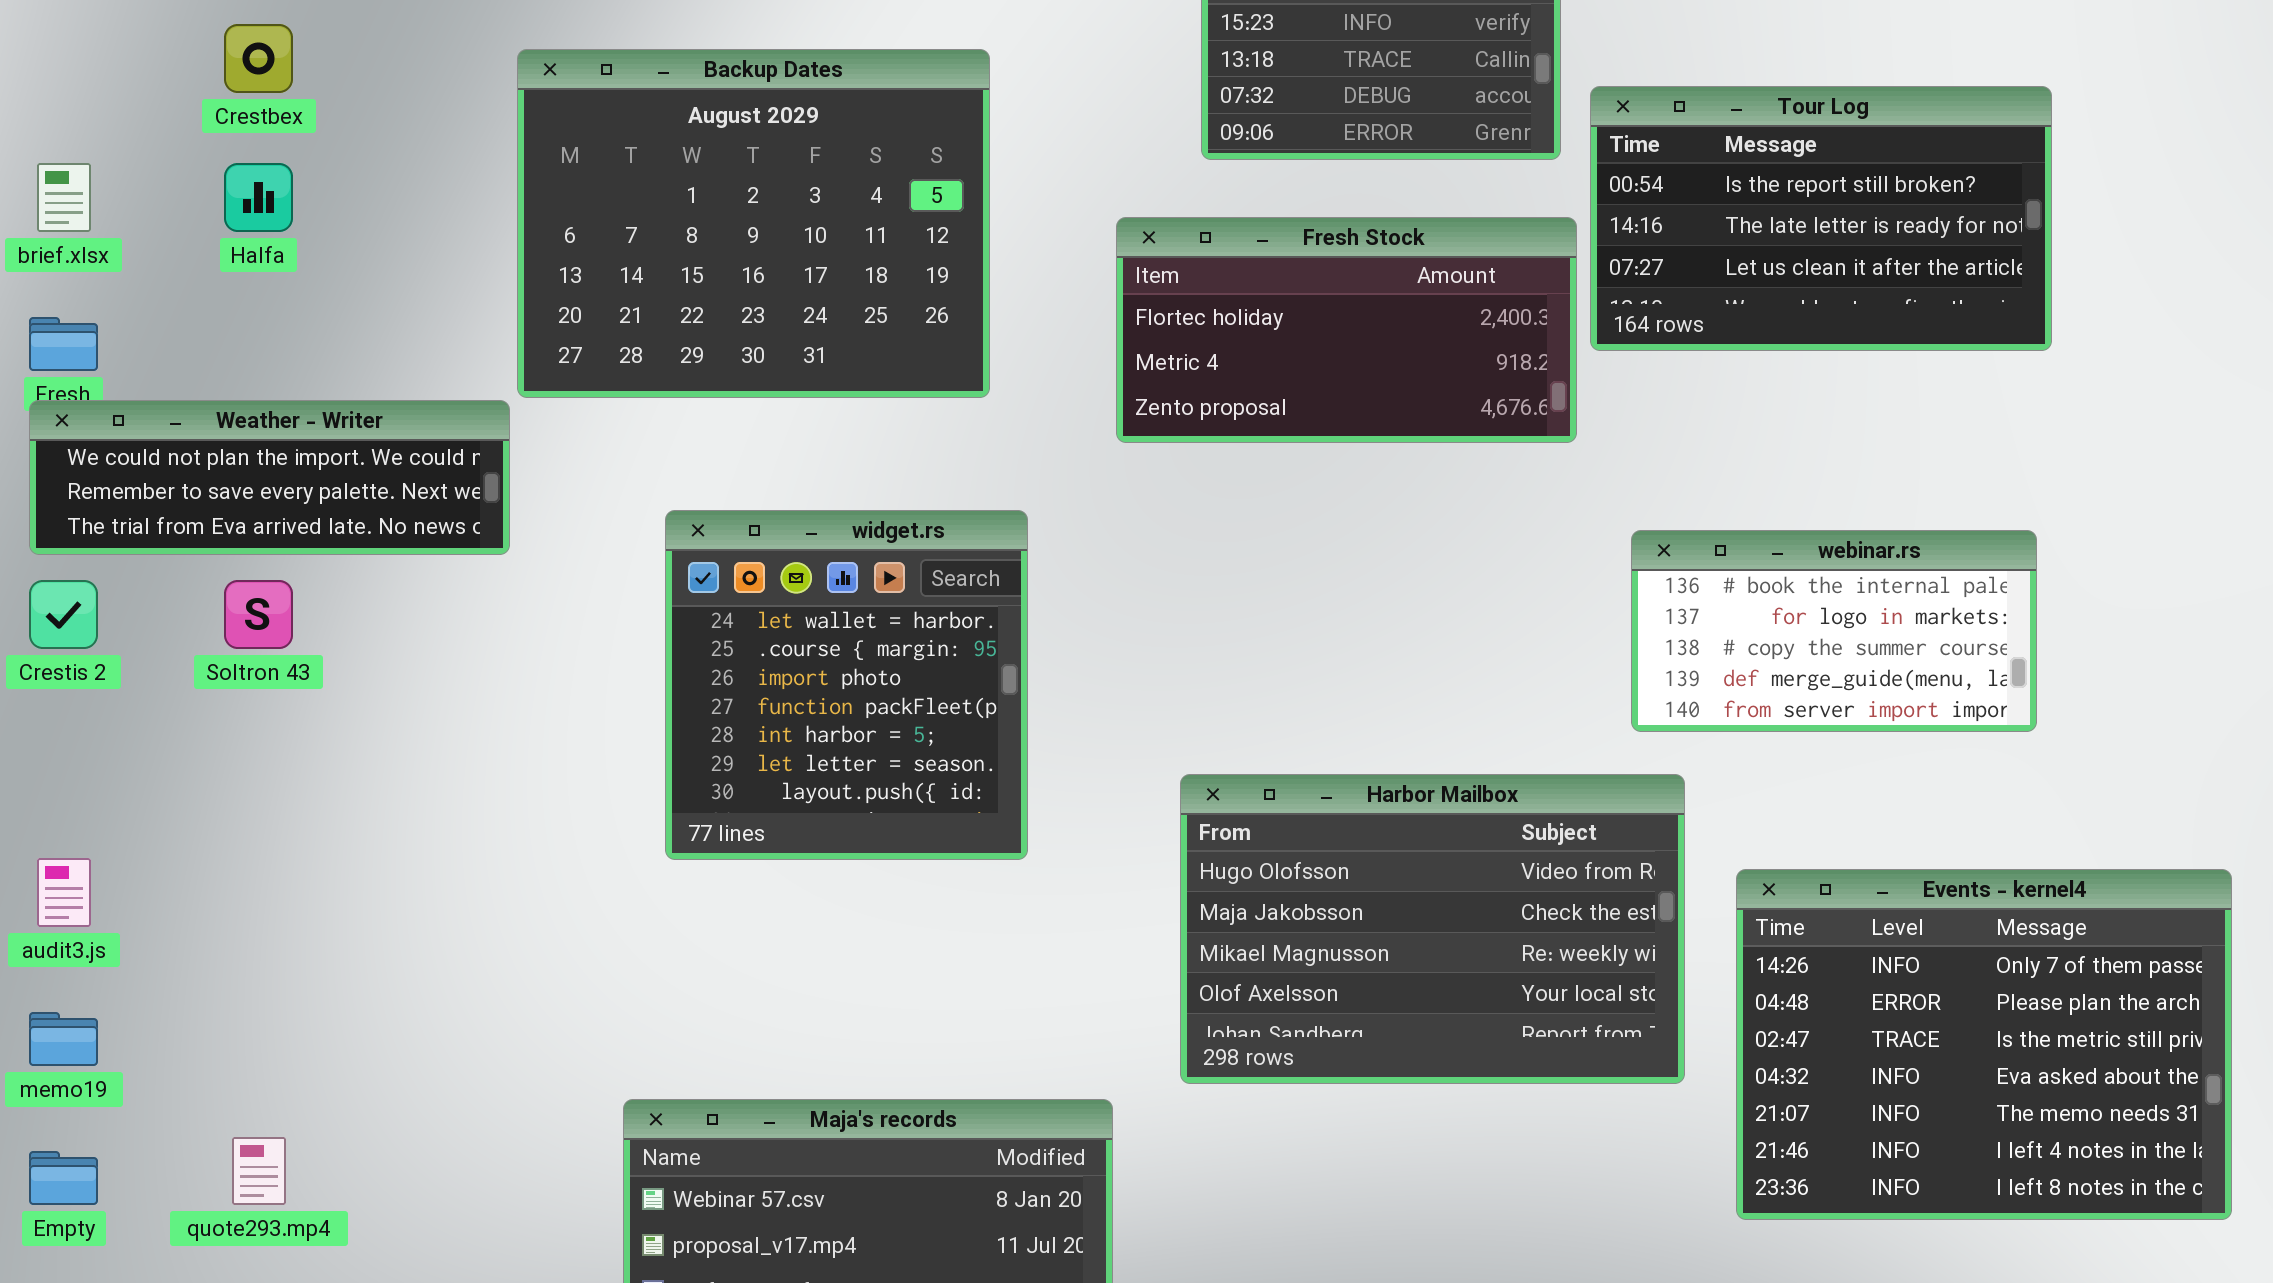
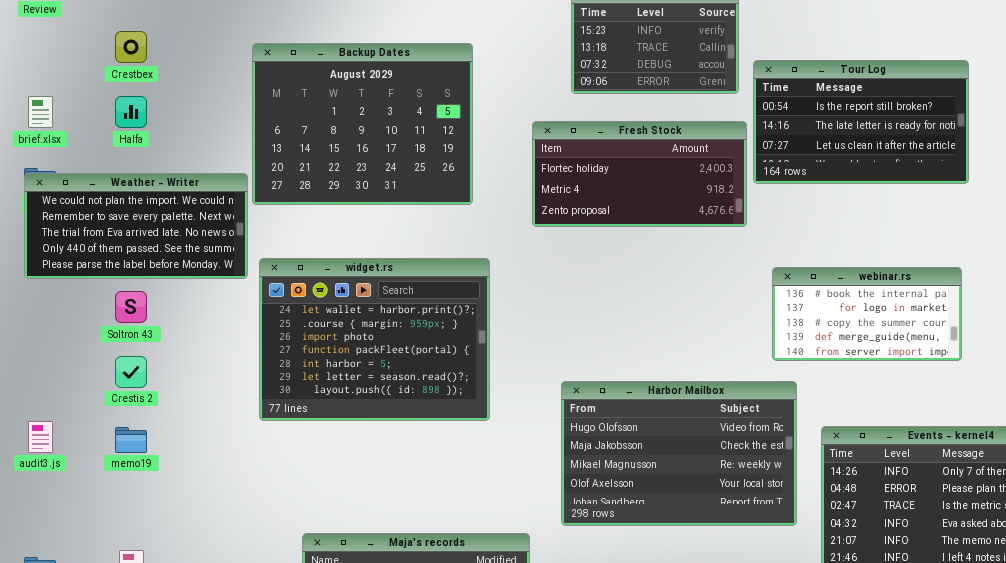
Weather - Writer: [29,400,510,555] -> [24,173,248,279], resized
widget.rs: [665,510,1028,860] -> [259,258,490,421], resized
Crestis 2: [29,580,98,649] -> [115,356,147,388], moved
memo19: [29,1012,98,1066] -> [115,427,147,453], moved

